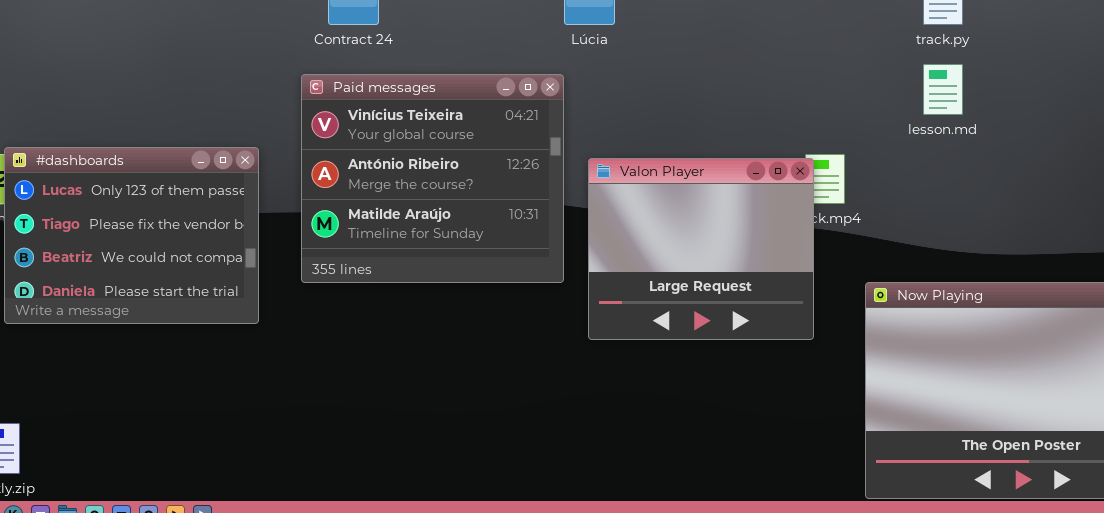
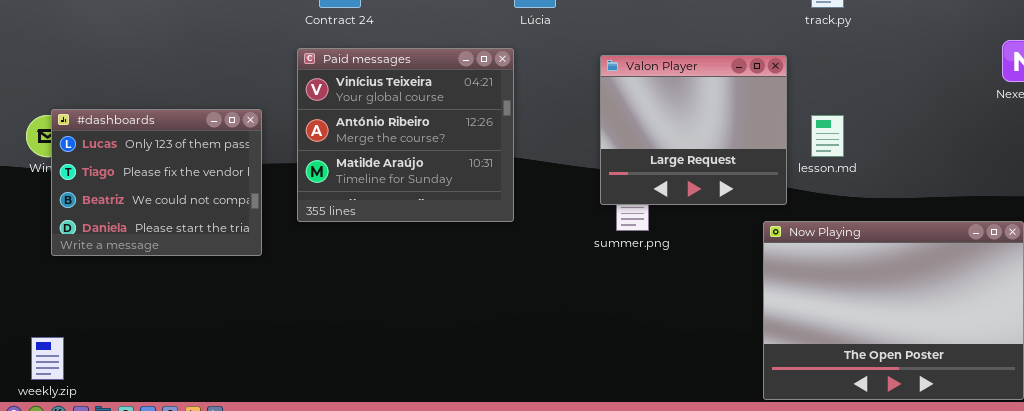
lesson.md: [923,64,963,115] -> [811,115,844,157], moved
Valon Player: [588,158,814,340] -> [600,55,787,205], moved

